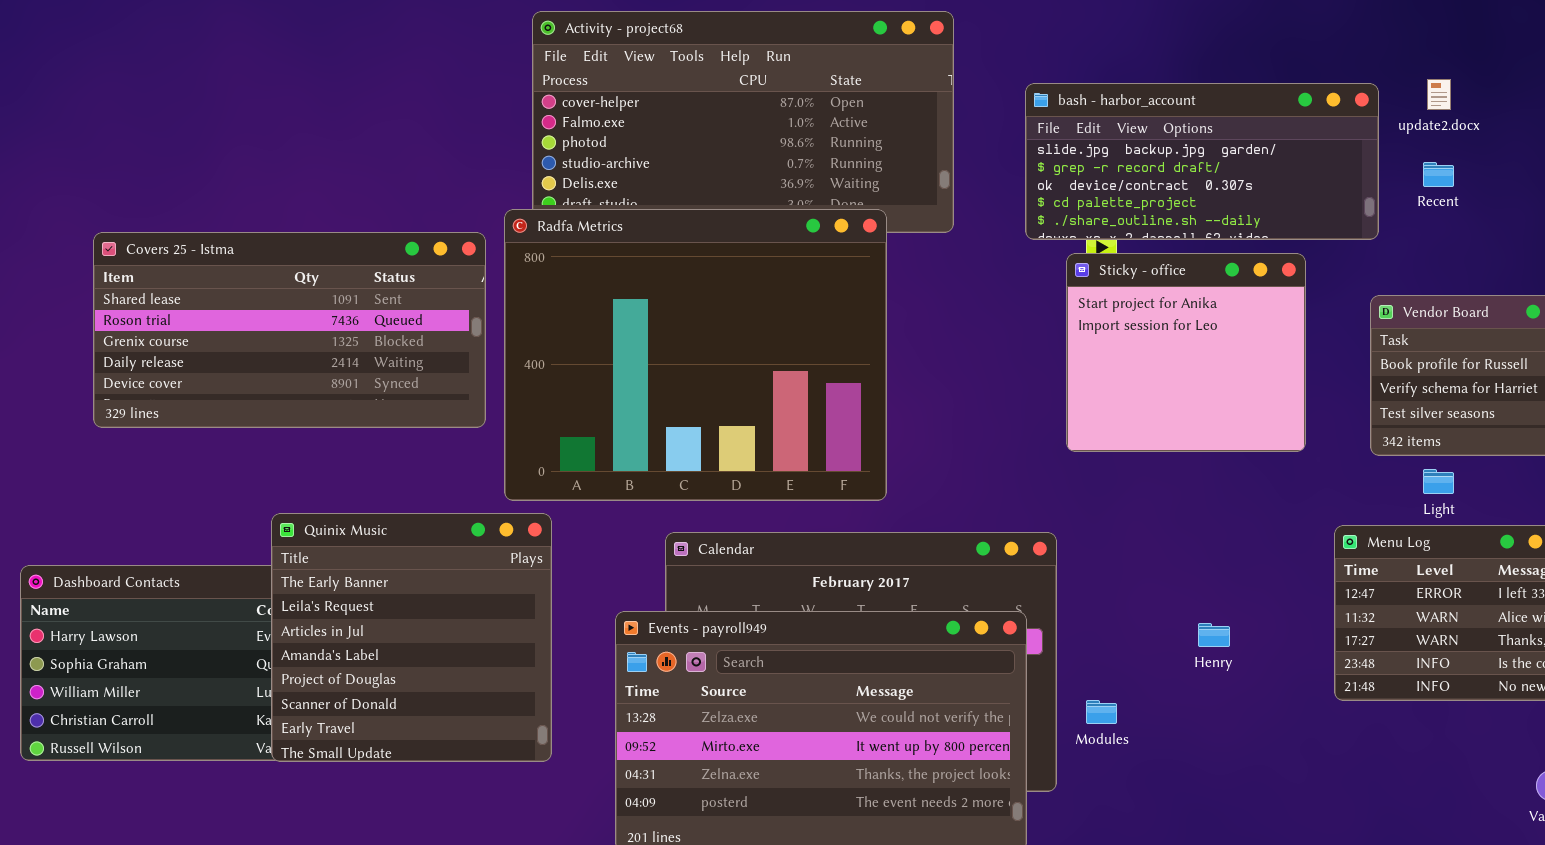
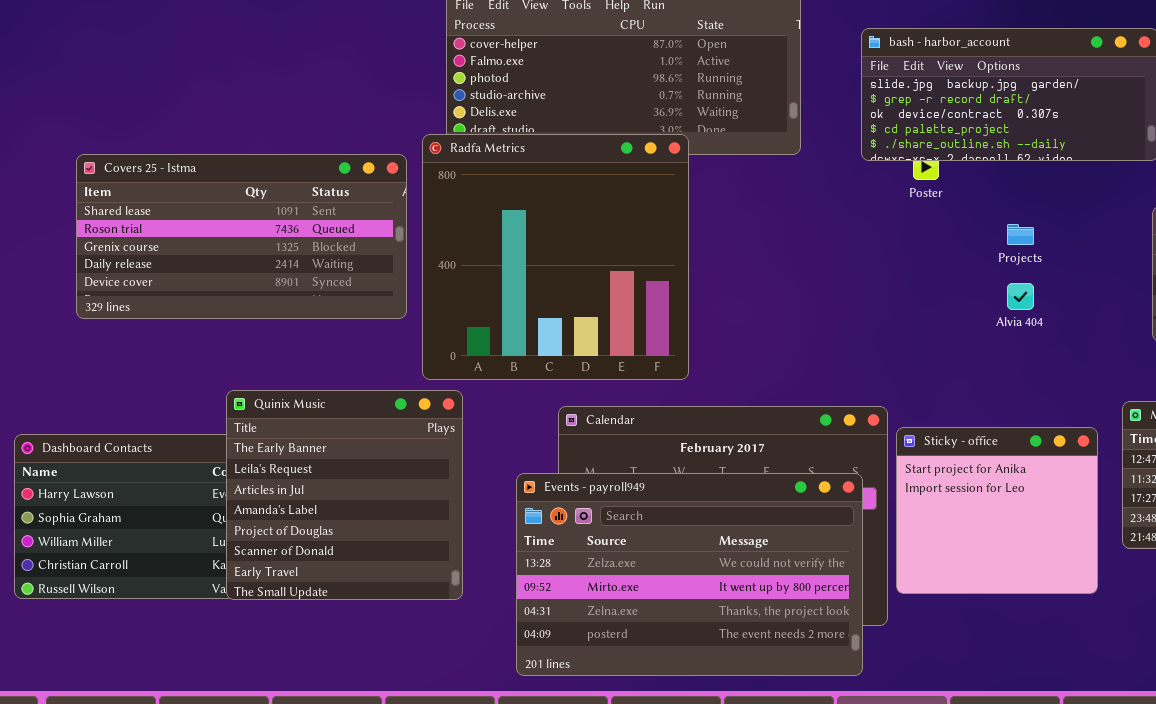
Radfa Metrics: [504,209,887,501] -> [422,134,689,380], resized
Sticky - office: [1066,253,1306,452] -> [896,427,1098,594], moved

